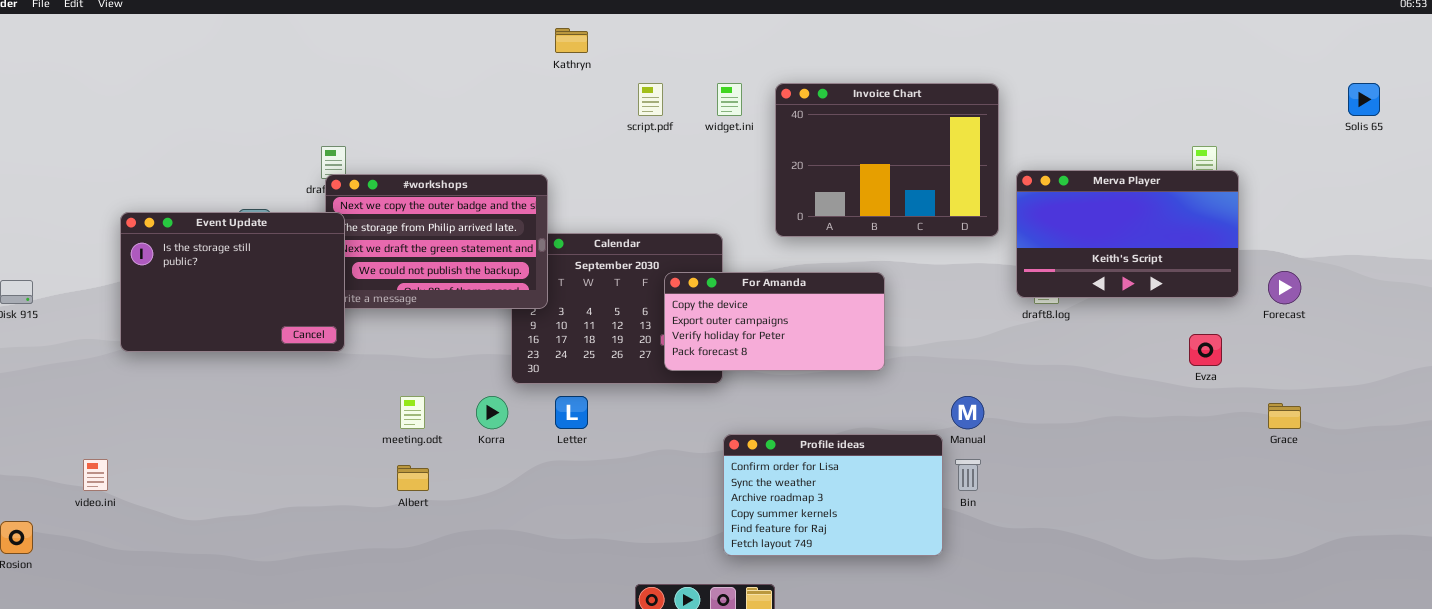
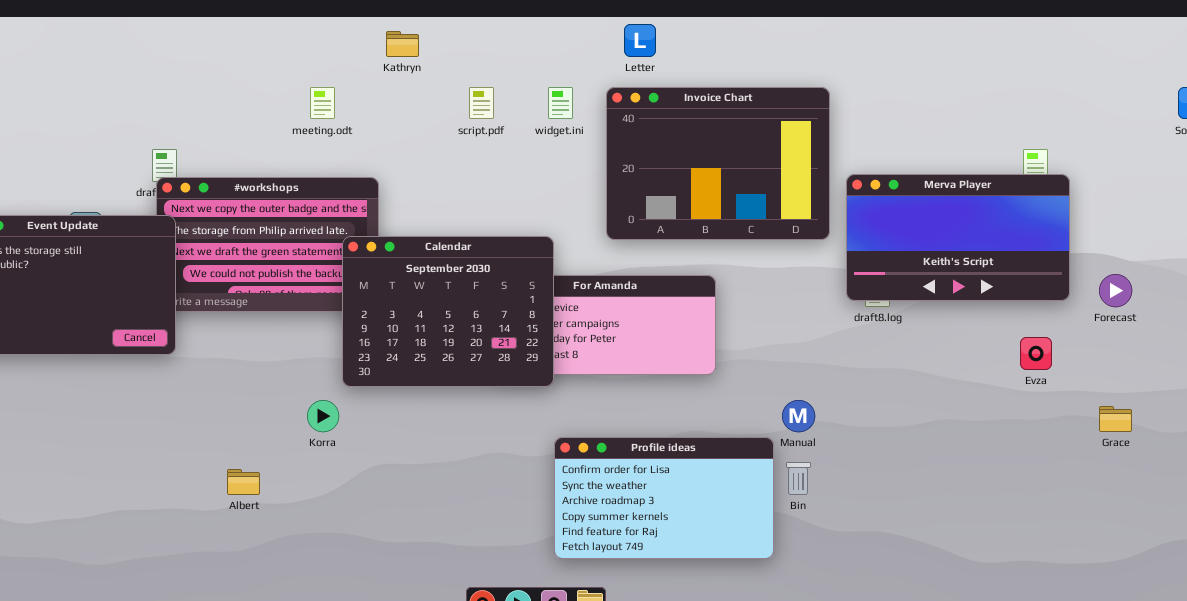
Calendar: [511,233,723,384] -> [342,236,554,387], raised
meeting.odt: [400,396,425,429] -> [310,87,335,119], moved
Letter: [555,396,588,429] -> [624,24,656,57], moved

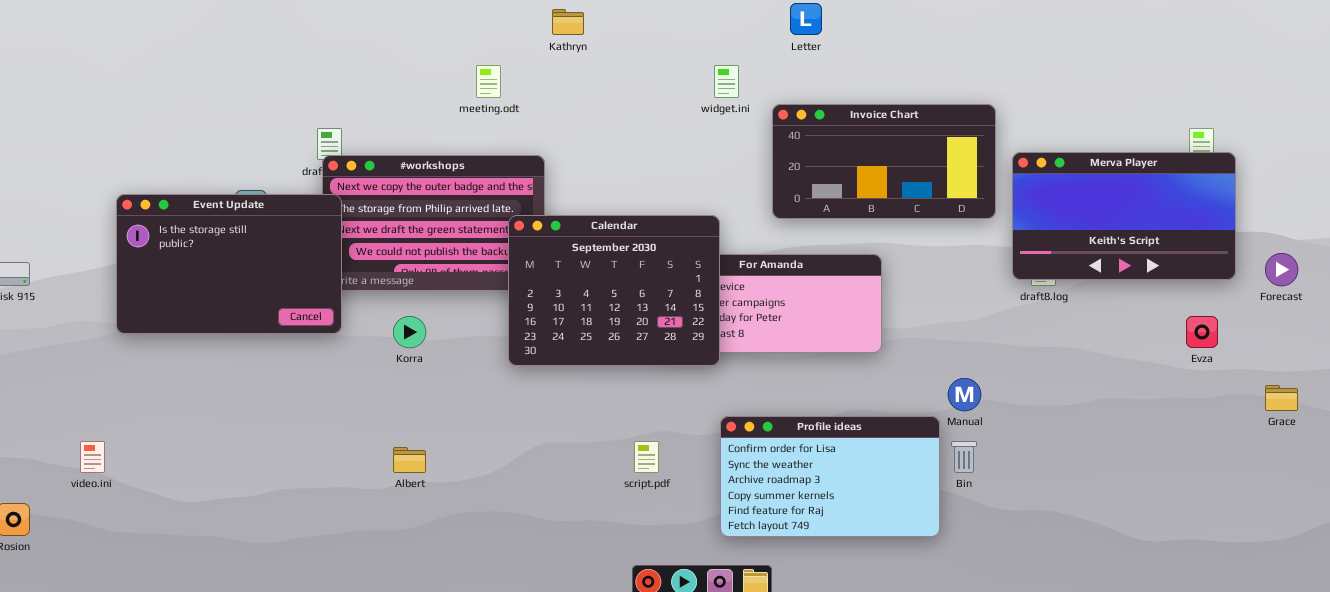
script.pdf: [469,87,494,119] -> [634,441,659,473], moved
Invoice Chart: [606,87,830,240] -> [772,104,996,219], resized
Korra: [307,400,339,432] -> [393,316,426,348], moved

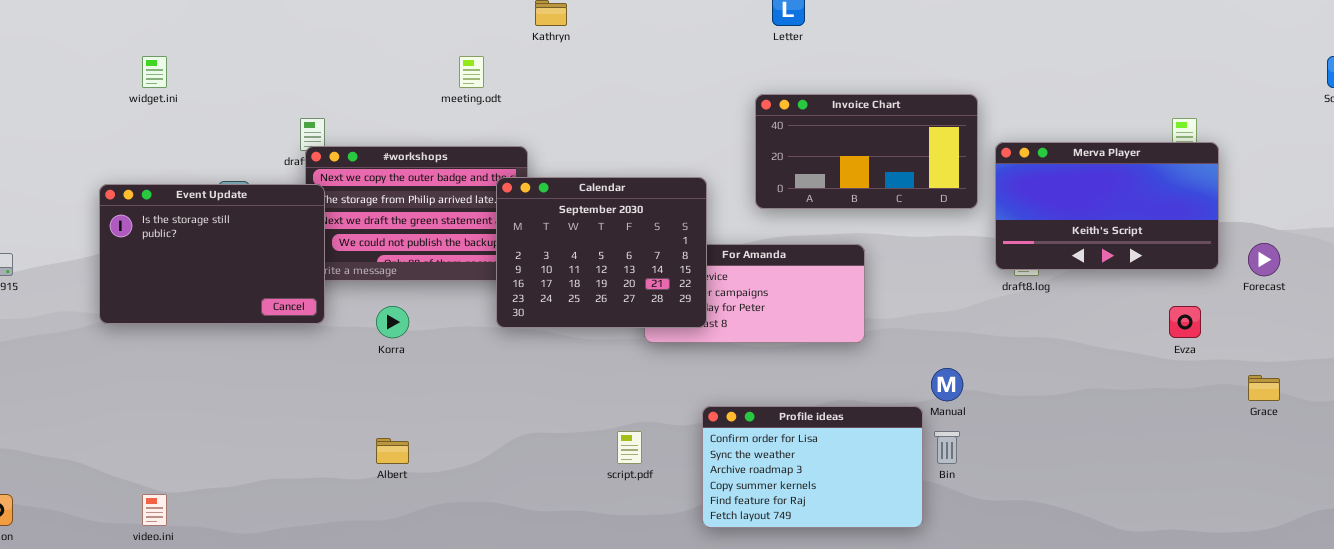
widget.ini: [714,65,739,98] -> [142,56,167,88], moved
Calendar: [508,215,720,366] -> [496,177,707,328], moved
video.ini: [80,441,105,473] -> [142,494,167,526], moved

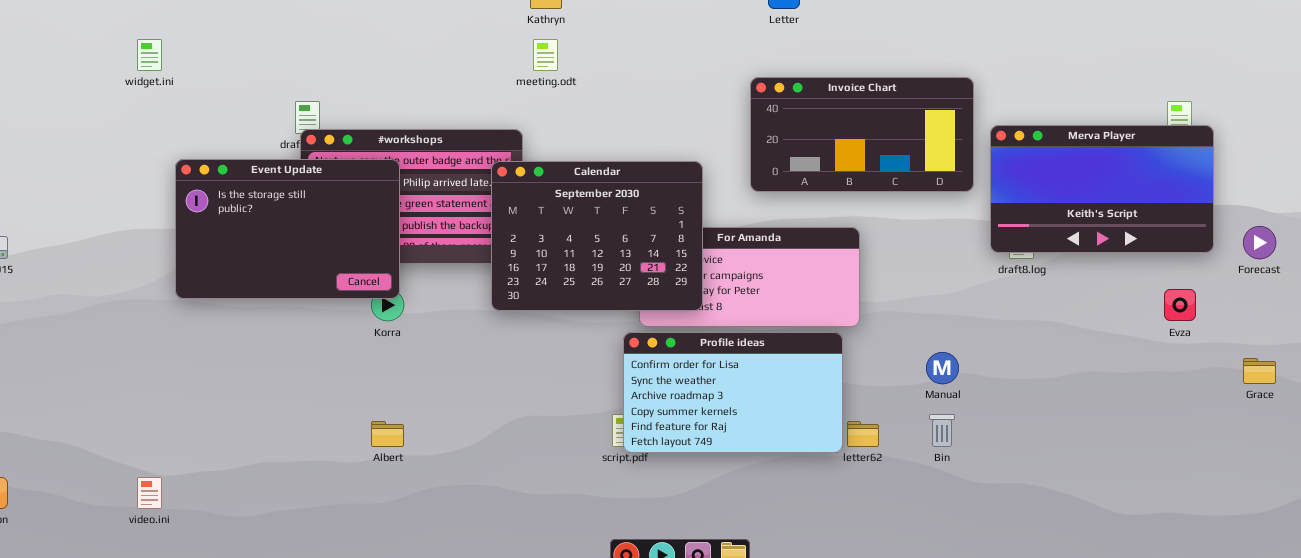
meeting.odt: [459,56,484,88] -> [533,39,558,71], moved
Event Update: [99,184,325,324] -> [175,159,400,299], moved
Profile ideas: [702,406,923,528] -> [623,332,843,453], moved

